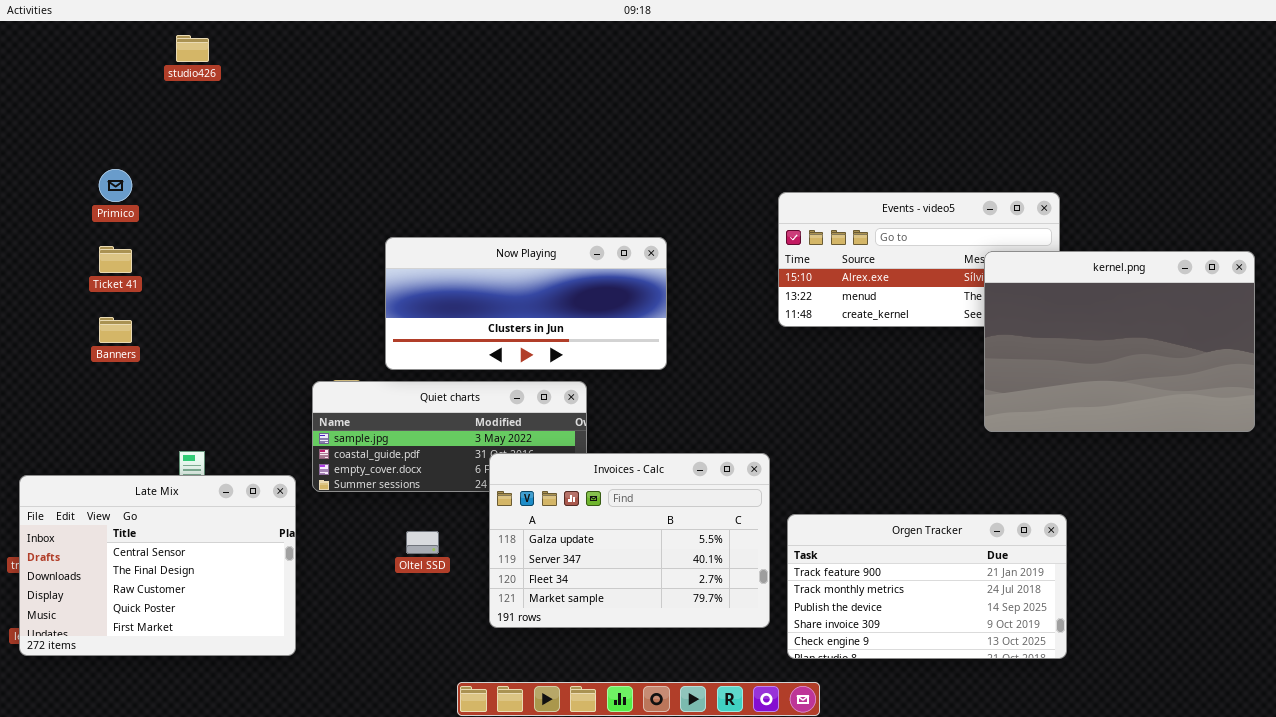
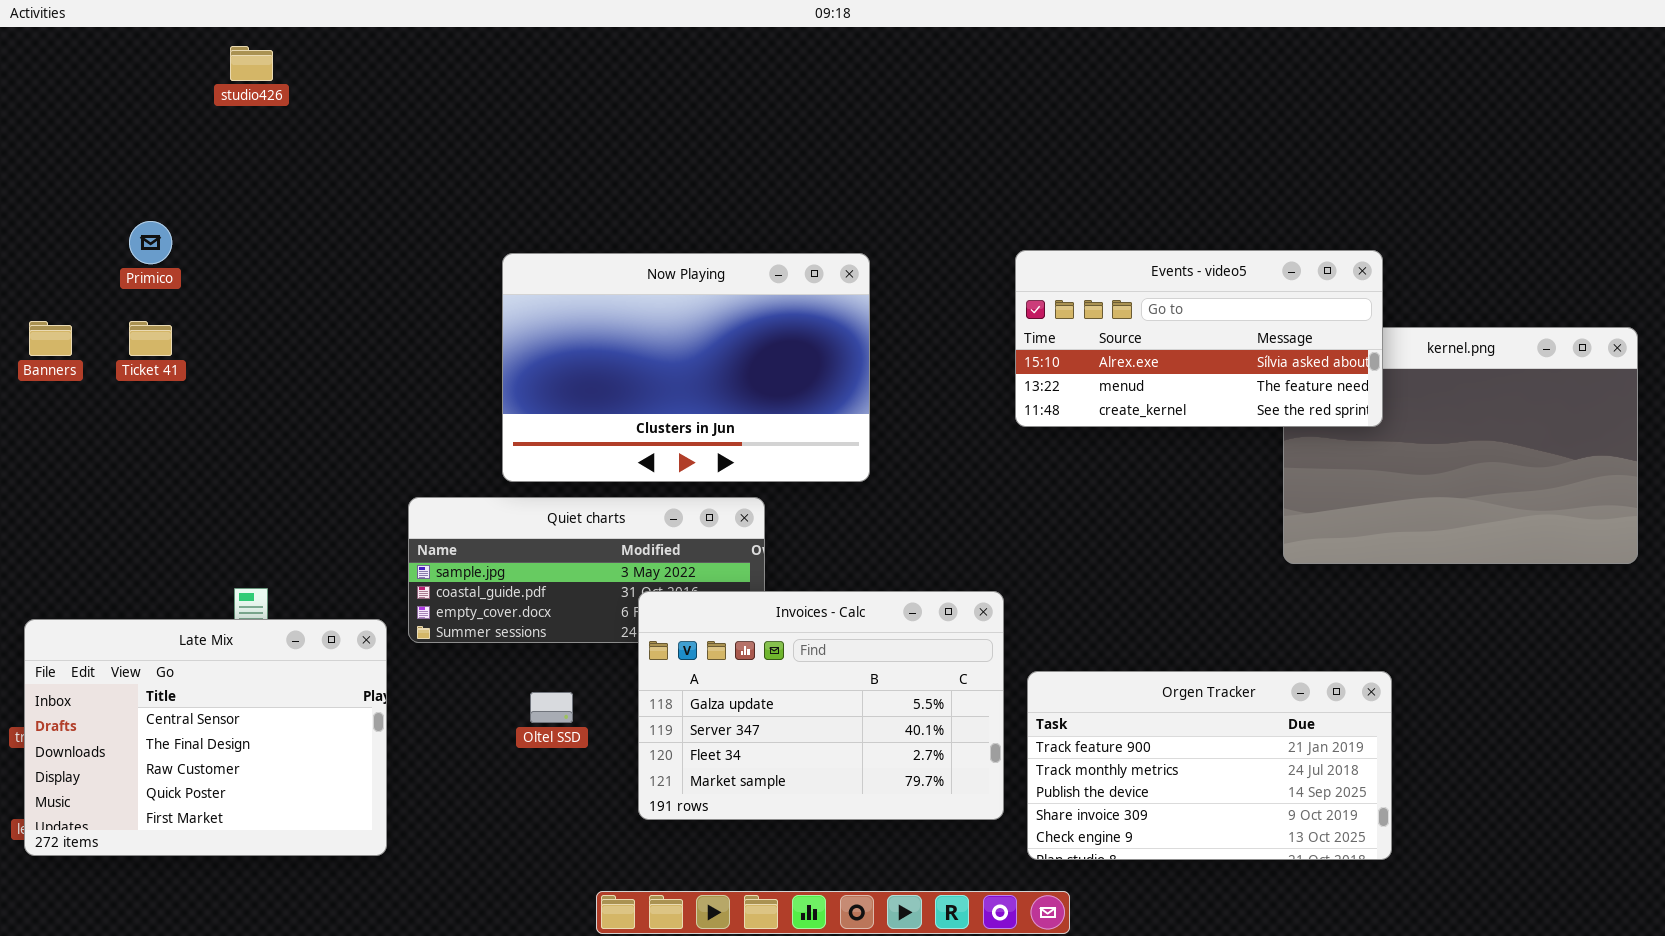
Events - video5: [778,192,1060,327] -> [1015,250,1383,427], raised
Now Playing: [385,237,667,370] -> [502,253,870,482], resized
Banners: [99,317,132,343] -> [29,321,72,356], moved

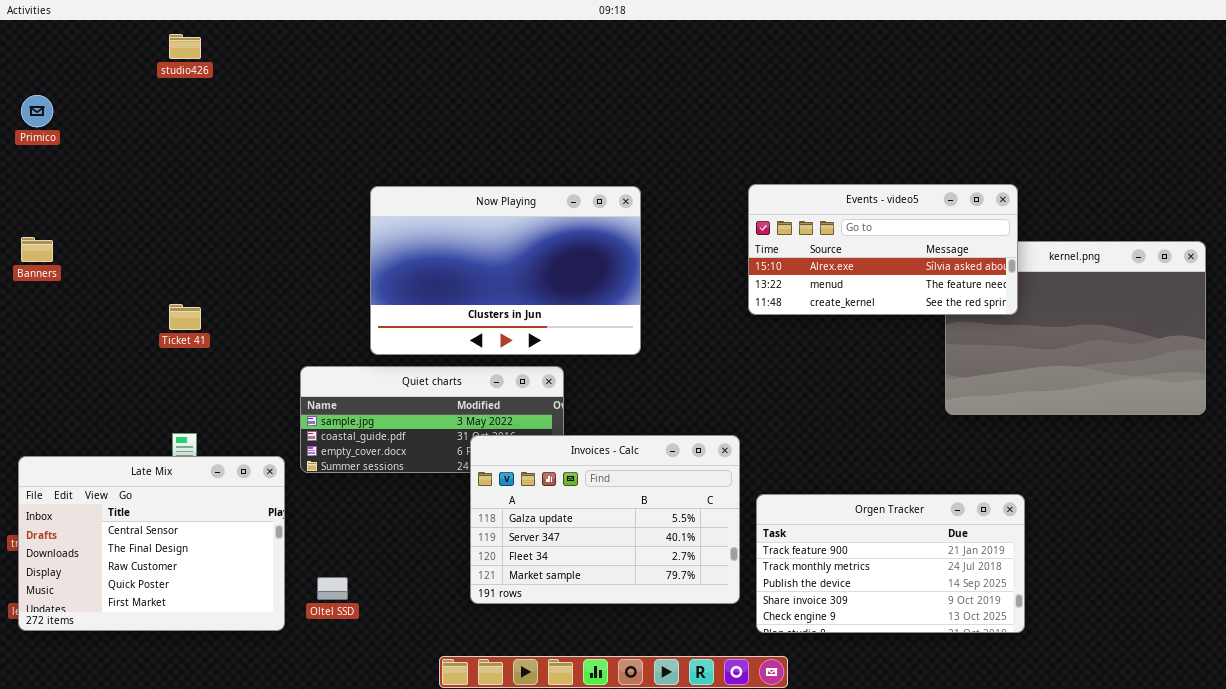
Primico: [129,221,172,264] -> [21,95,53,127], moved
Ticket 41: [129,321,172,356] -> [169,304,201,330], moved
Oltel SSD: [530,692,573,723] -> [317,577,348,600], moved

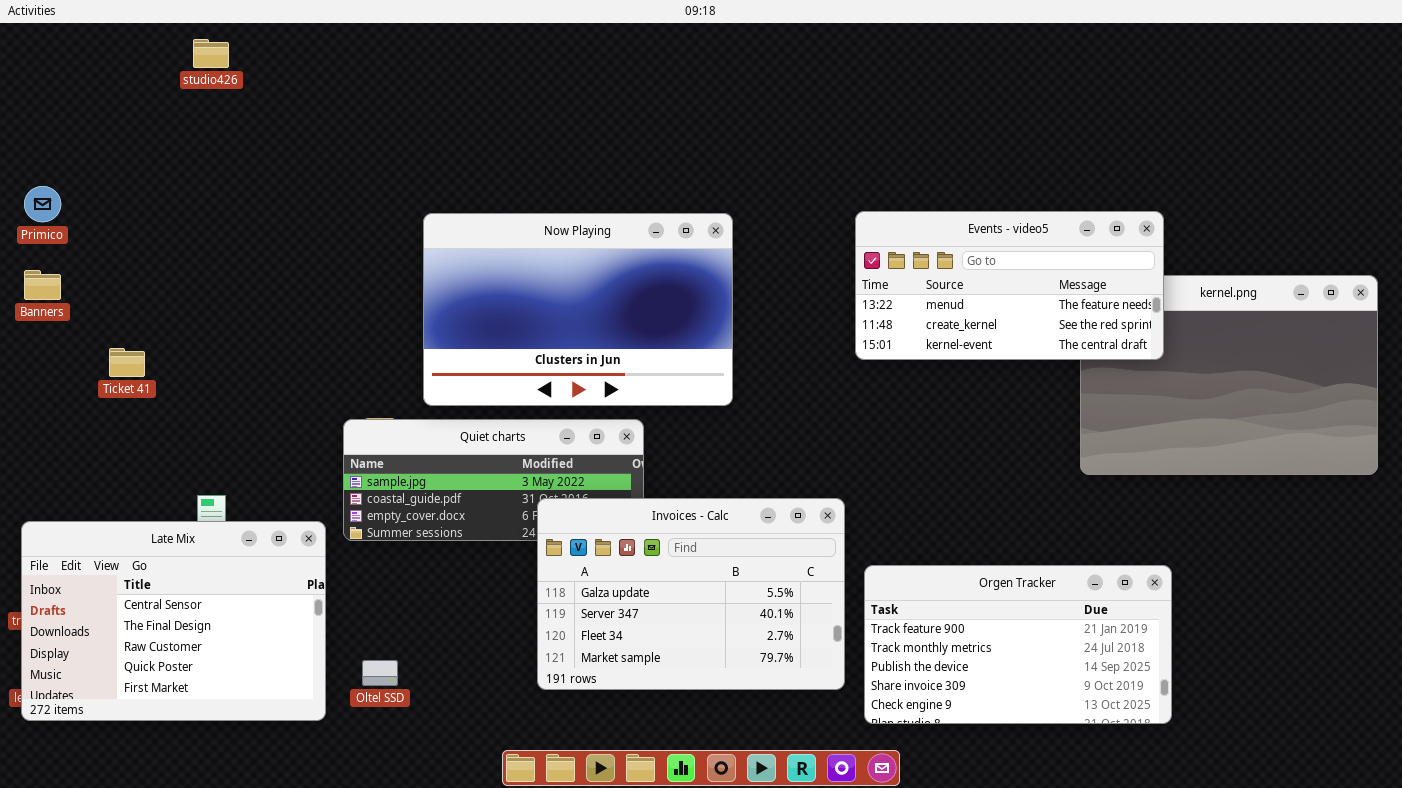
Primico: [21,95,53,127] -> [24,186,61,222], moved
Events - video5: [748,184,1018,315] -> [855,211,1164,360], scrolled down 1 row
Ticket 41: [169,304,201,330] -> [109,348,145,377], moved

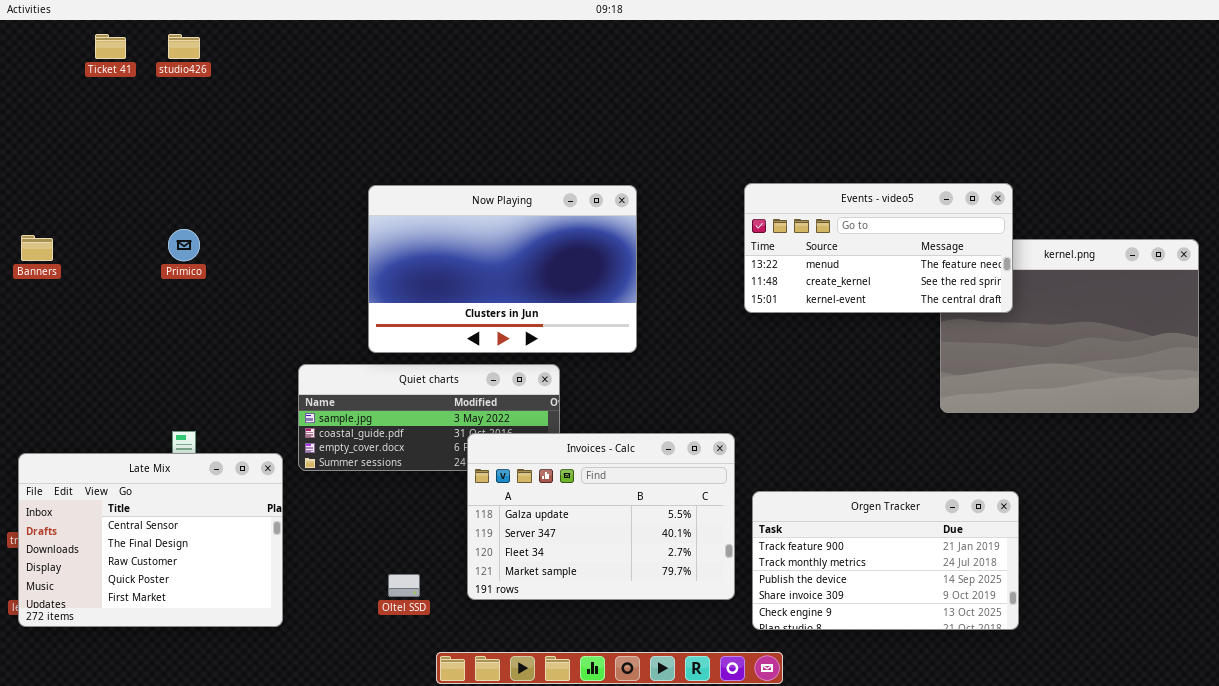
Primico: [24,186,61,222] -> [168,229,200,261], moved
Ticket 41: [109,348,145,377] -> [95,34,126,59], moved
Oltel SSD: [362,660,398,686] -> [388,574,420,597], moved

